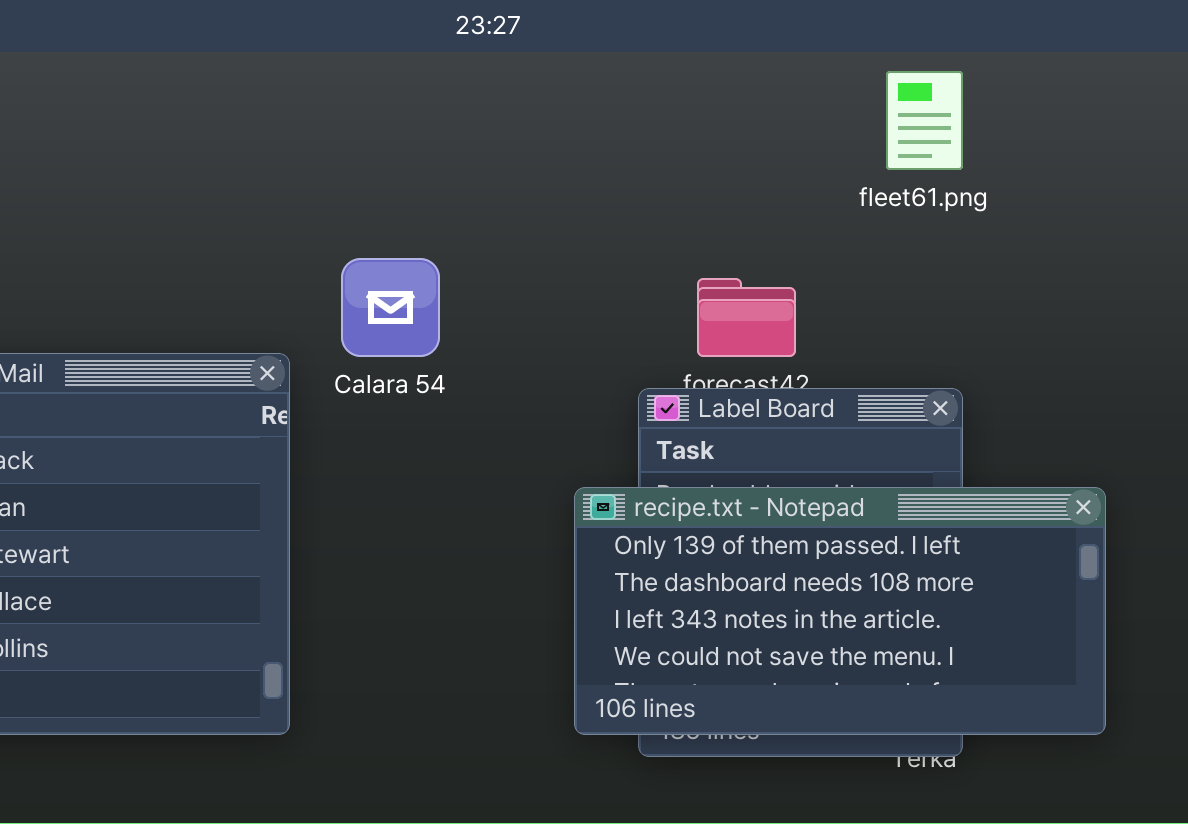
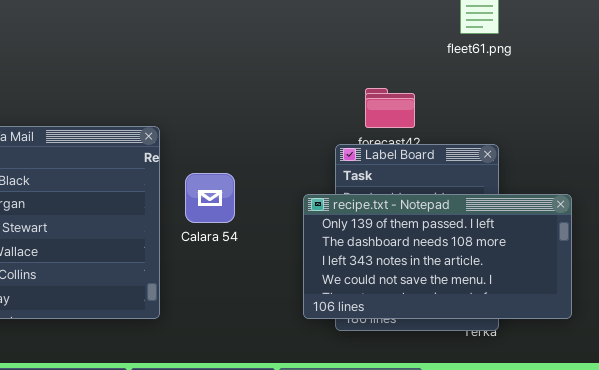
Calara 54: [341,258,440,357] -> [185,173,235,223], moved

